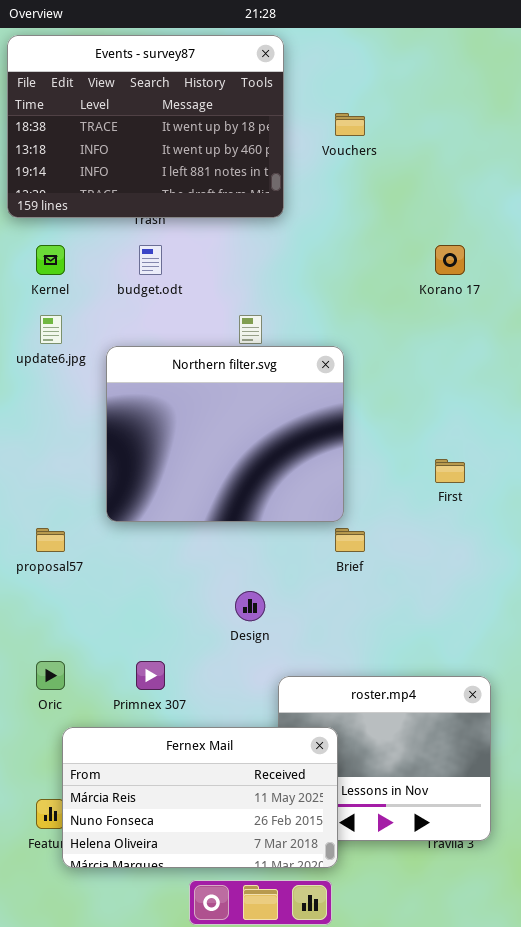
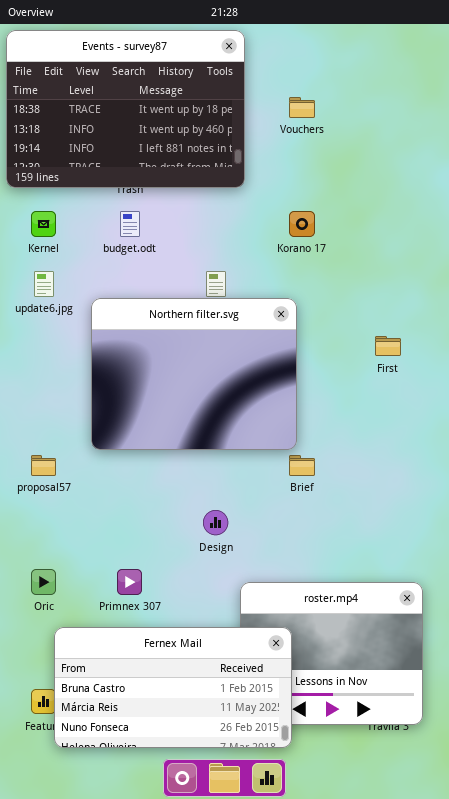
Korano 17: [435,245,465,275] -> [289,211,315,237], moved
First: [435,459,465,483] -> [375,336,401,356], moved
Fernex Mail: [62,727,338,868] -> [54,627,292,748], scrolled up 1 row

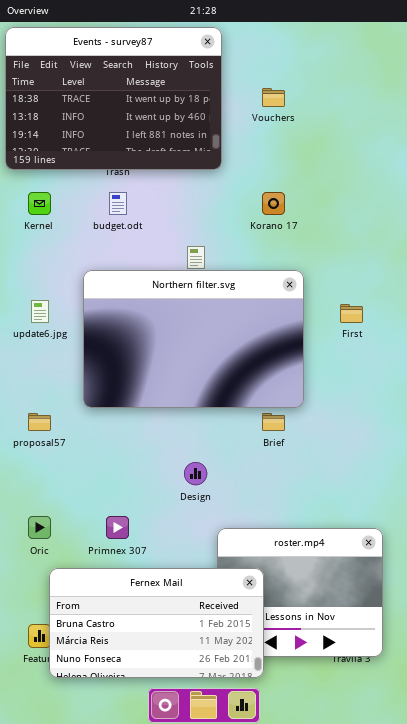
update6.jpg: [34,271,54,297] -> [31,300,49,323], moved
Northern filter.svg: [91,298,297,450] -> [83,270,304,408], resized

